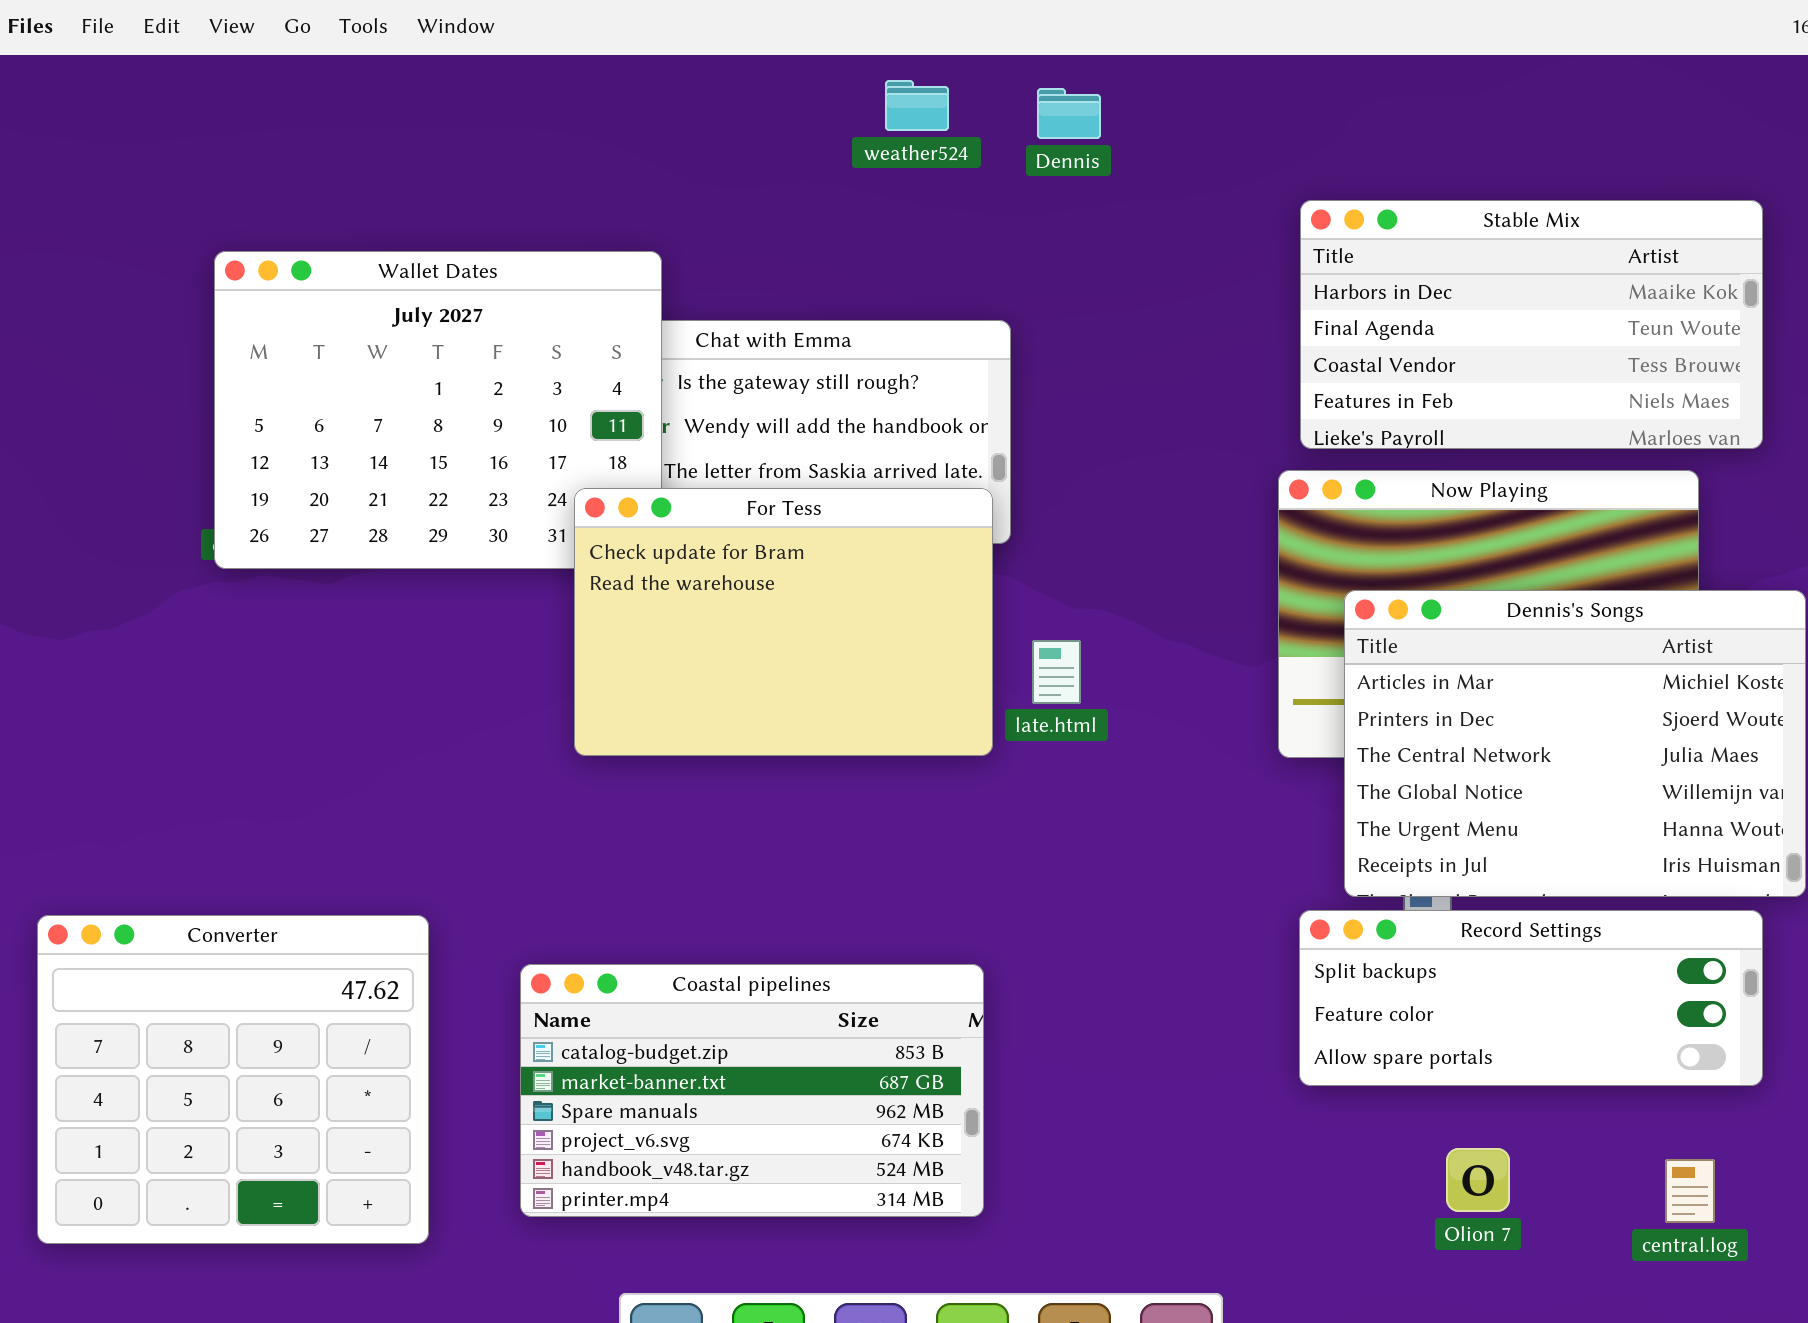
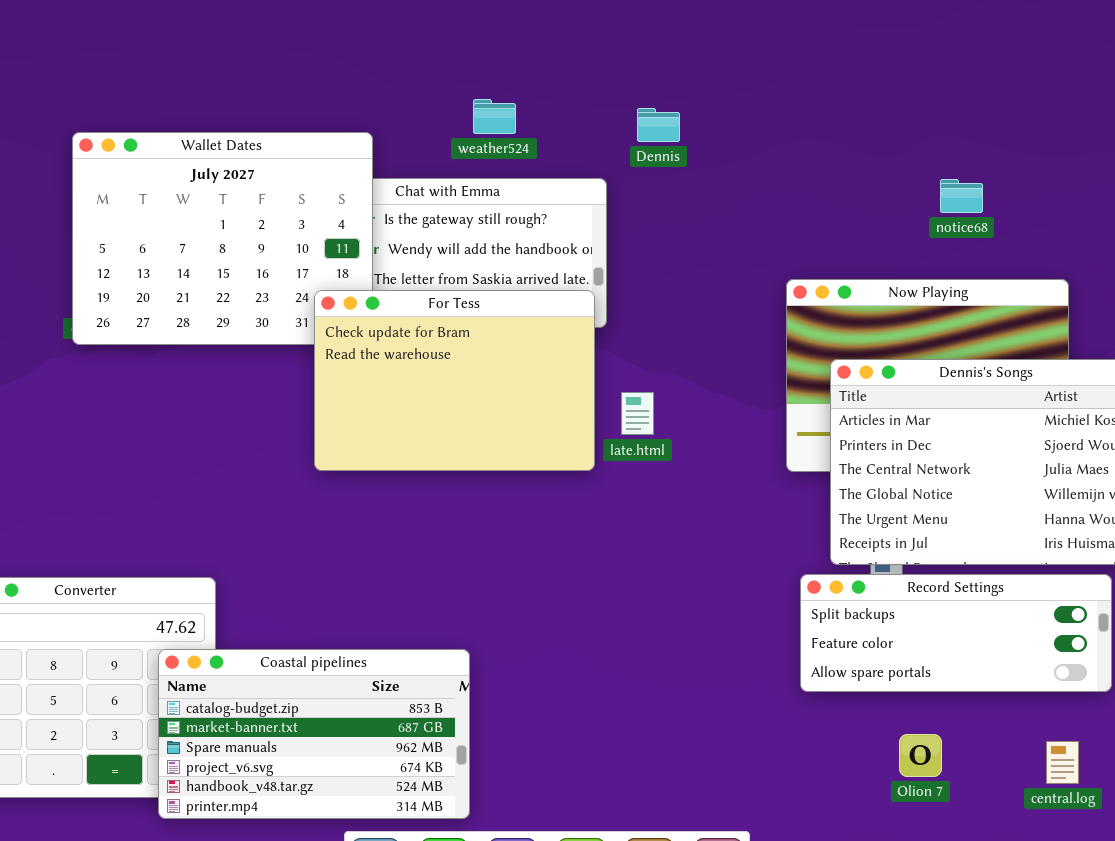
weather524: [885,80,949,131] -> [473,99,516,134], moved
Dennis: [1037,88,1101,139] -> [637,108,680,142], moved
Stable Mix: [1300,200,1763,449] -> none, closed
Coastal pipelines: [520,964,984,1217] -> [158,649,470,819], moved

